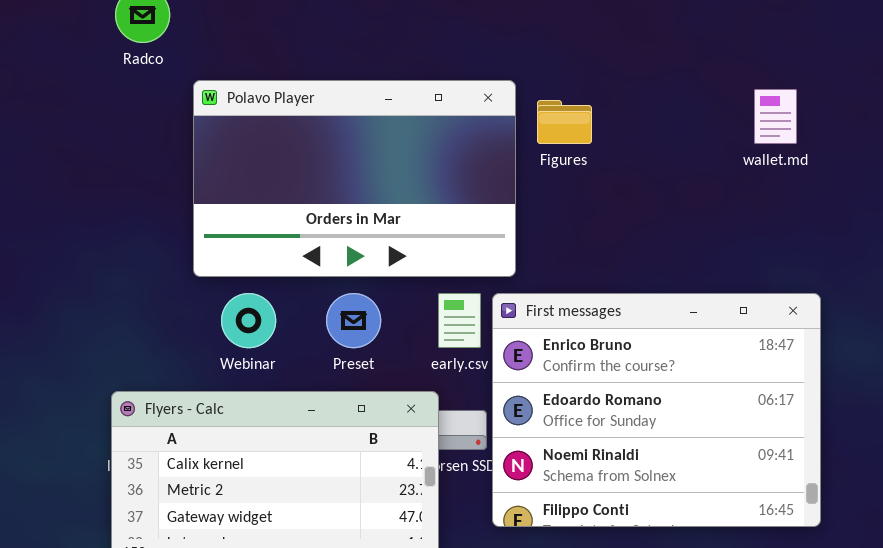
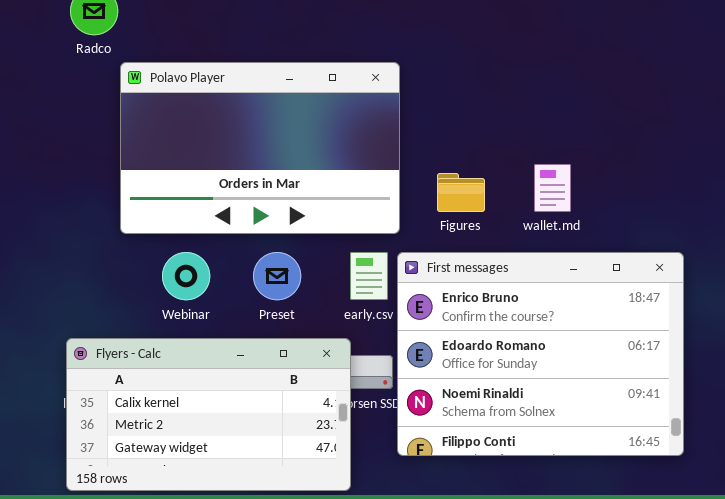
Polavo Player: [193,80,516,277] -> [120,62,400,234], moved
wallet.md: [754,89,797,144] -> [534,164,571,212], moved
Figures: [537,100,592,144] -> [437,173,485,212], moved

